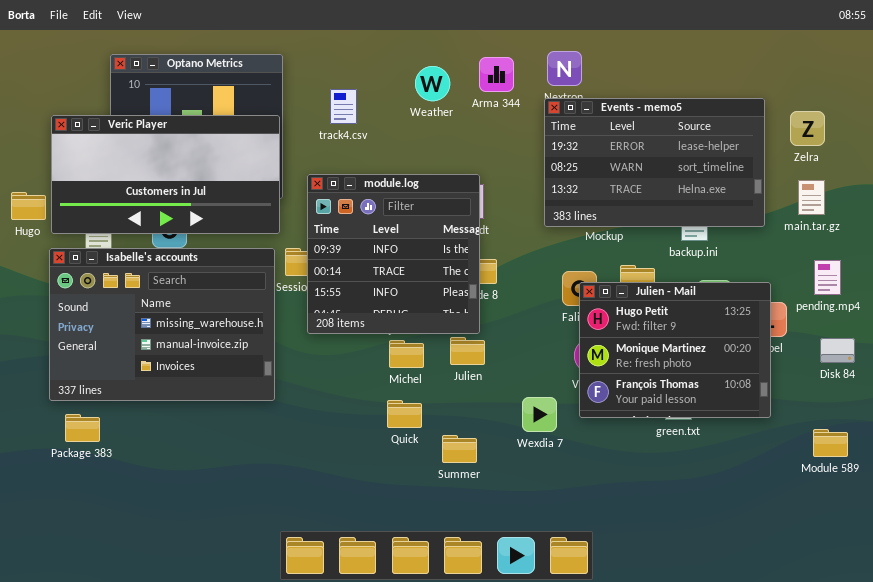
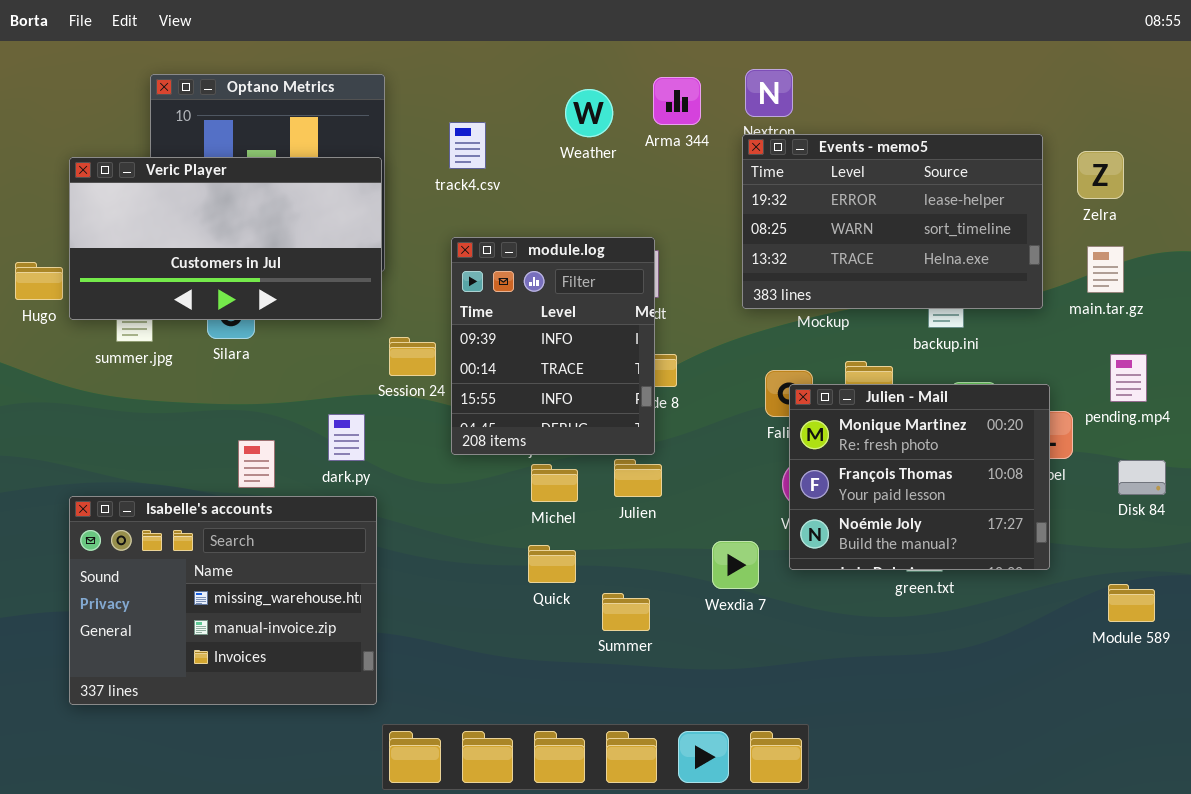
module.log: [307,174,480,334] -> [451,237,655,455], resized
Isabelle's accounts: [49,248,275,401] -> [69,496,377,705], moved
Julien - Mail: [579,282,771,418] -> [789,384,1050,570], scrolled down 1 row

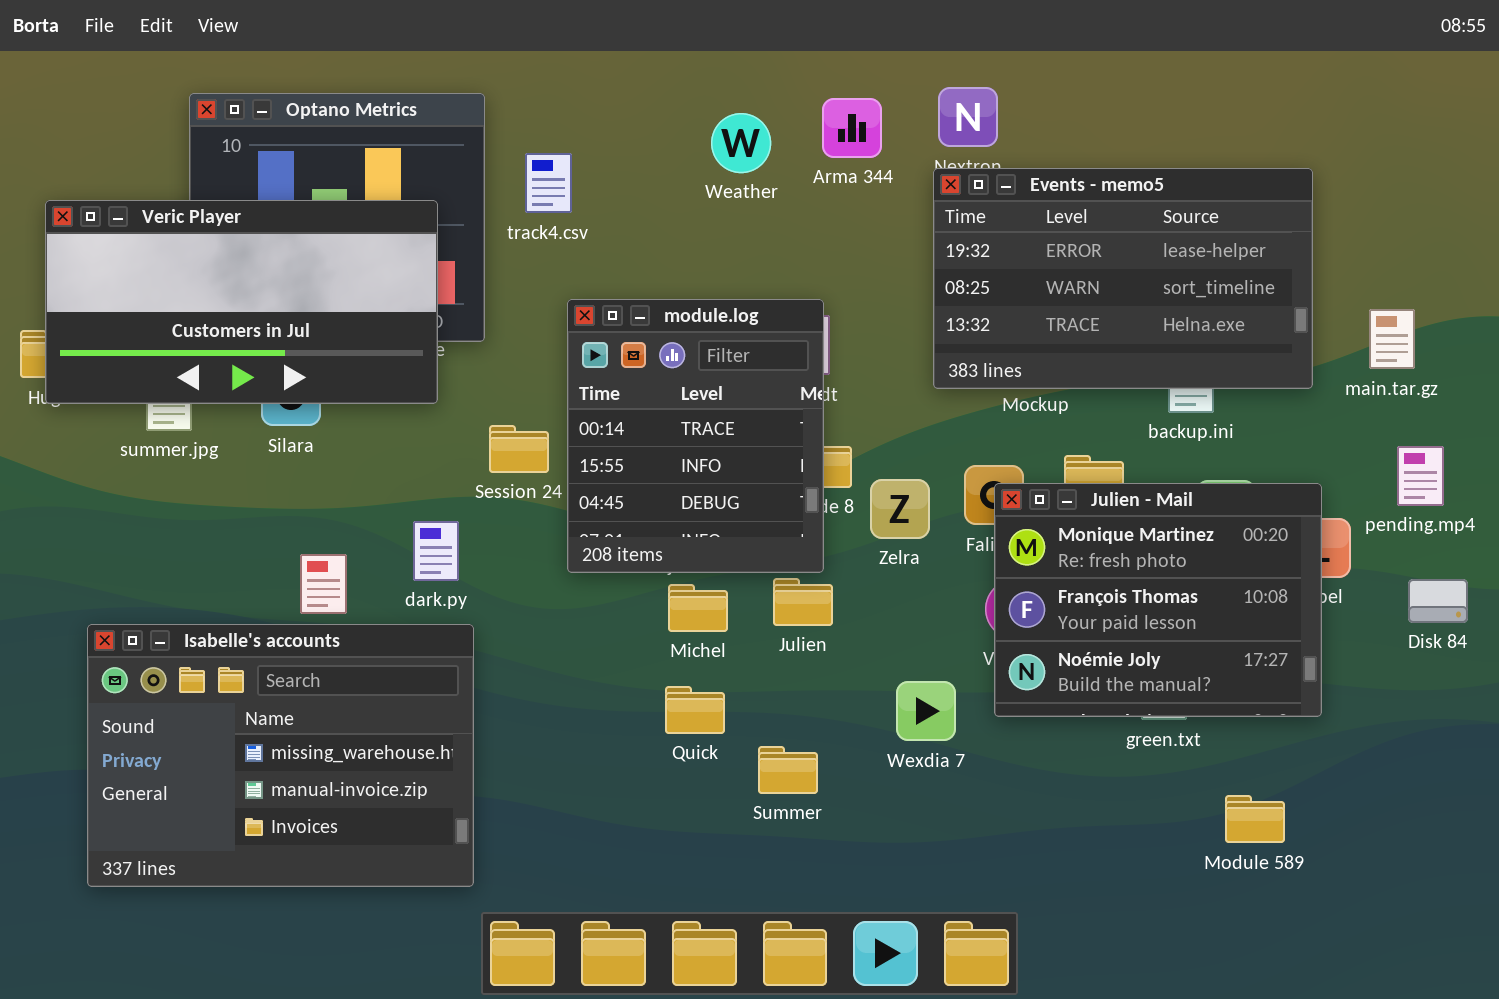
track4.csv: [449,122,486,169] -> [525,153,572,213], moved
Zelra: [1077,151,1124,199] -> [870,479,930,539], moved
Veric Player: [69,157,382,320] -> [45,200,438,404], moved
module.log: [451,237,655,455] -> [567,299,824,573], scrolled down 1 row
Module 589: [1108,584,1155,622] -> [1225,795,1285,843], moved

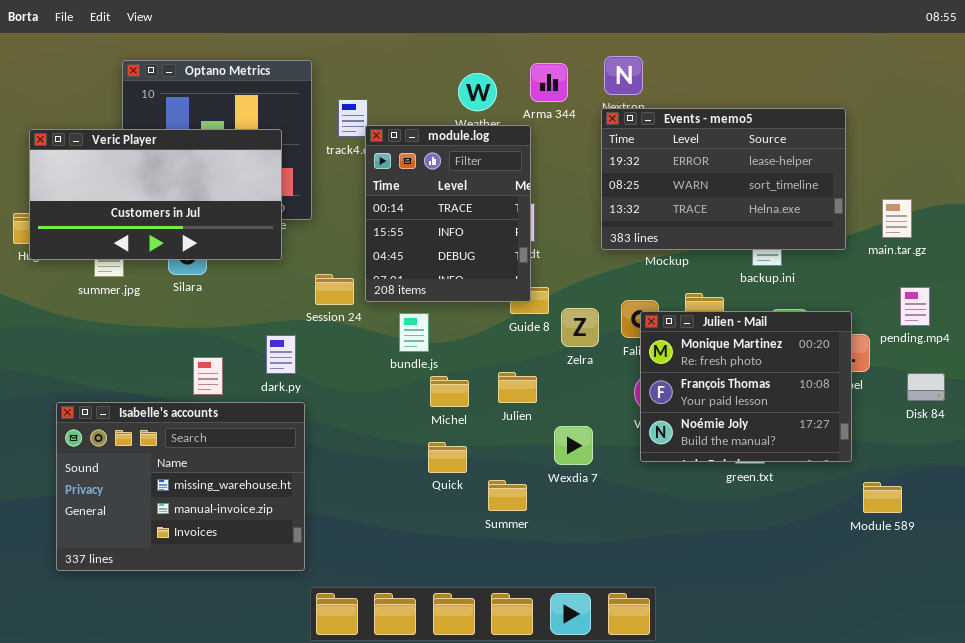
module.log: [567,299,824,573] -> [365,125,531,302], moved
Wexdia 7: [896,681,956,741] -> [554,426,593,465], moved
Module 589: [1225,795,1285,843] -> [863,482,902,513], moved

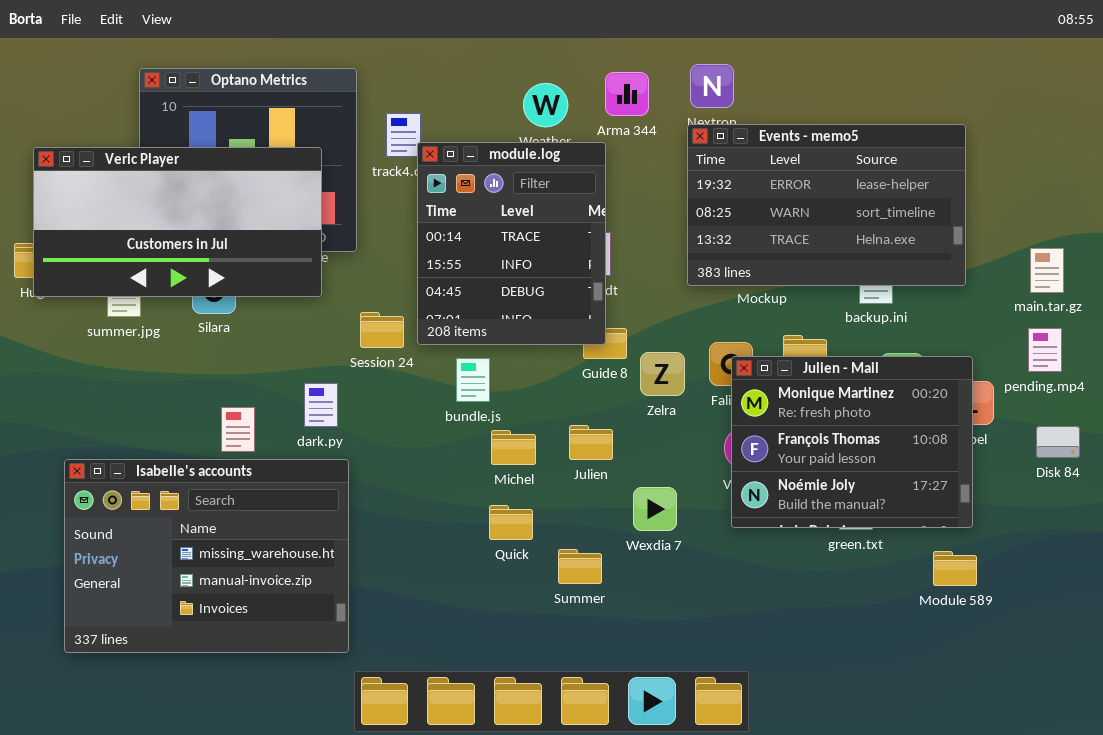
main.tar.gz: [882,199,912,238] -> [1030,248,1064,293], moved
Module 589: [863,482,902,513] -> [933,551,977,586], moved

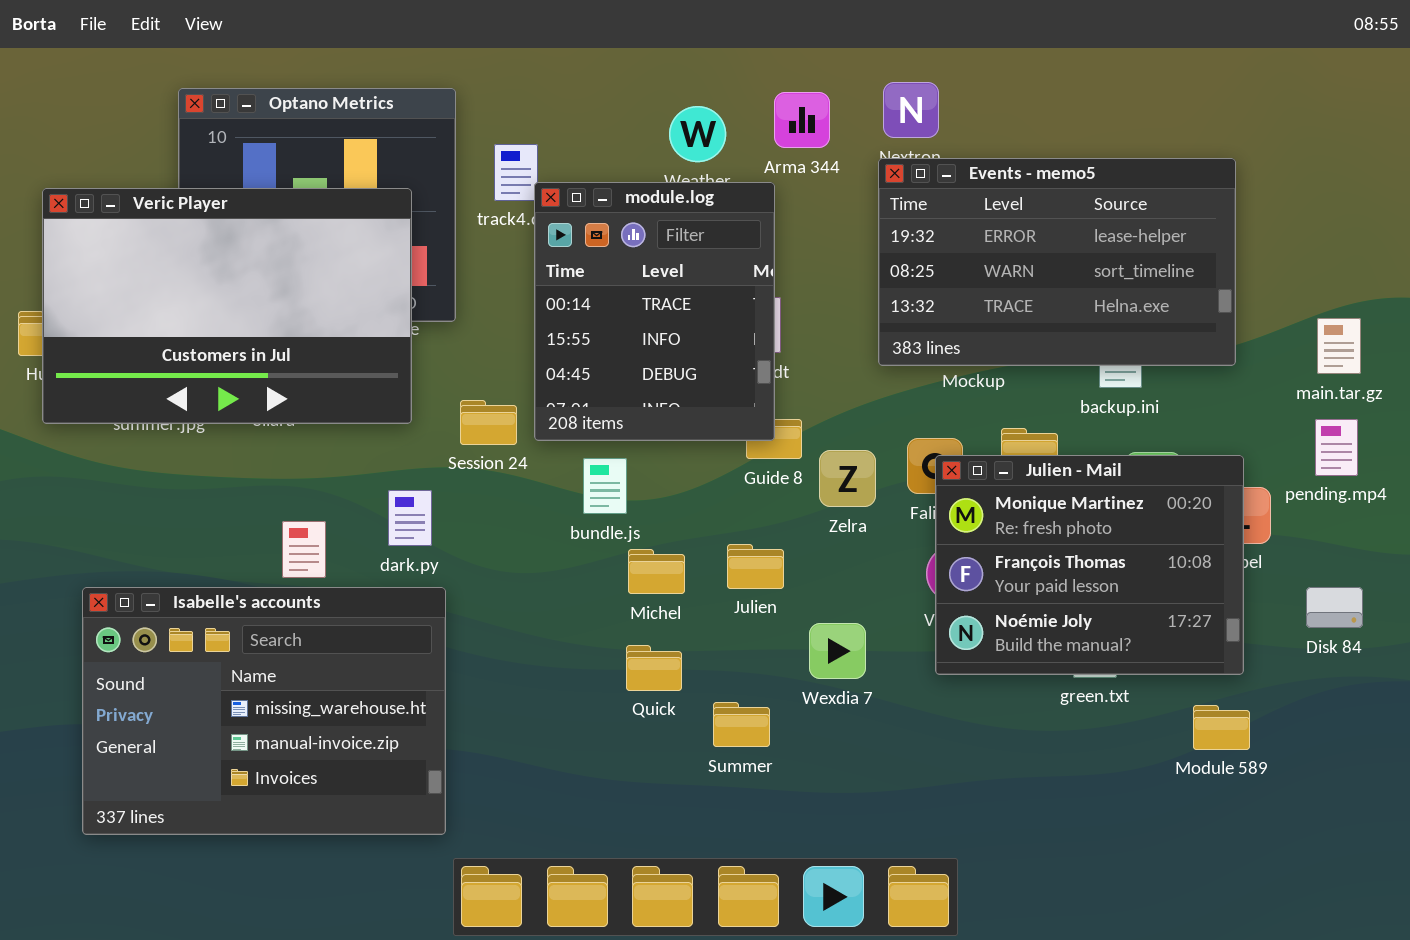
Veric Player: [33,147,322,297] -> [42,188,412,424], resized
Disk 84: [1036,426,1080,458] -> [1306,587,1363,628], moved

